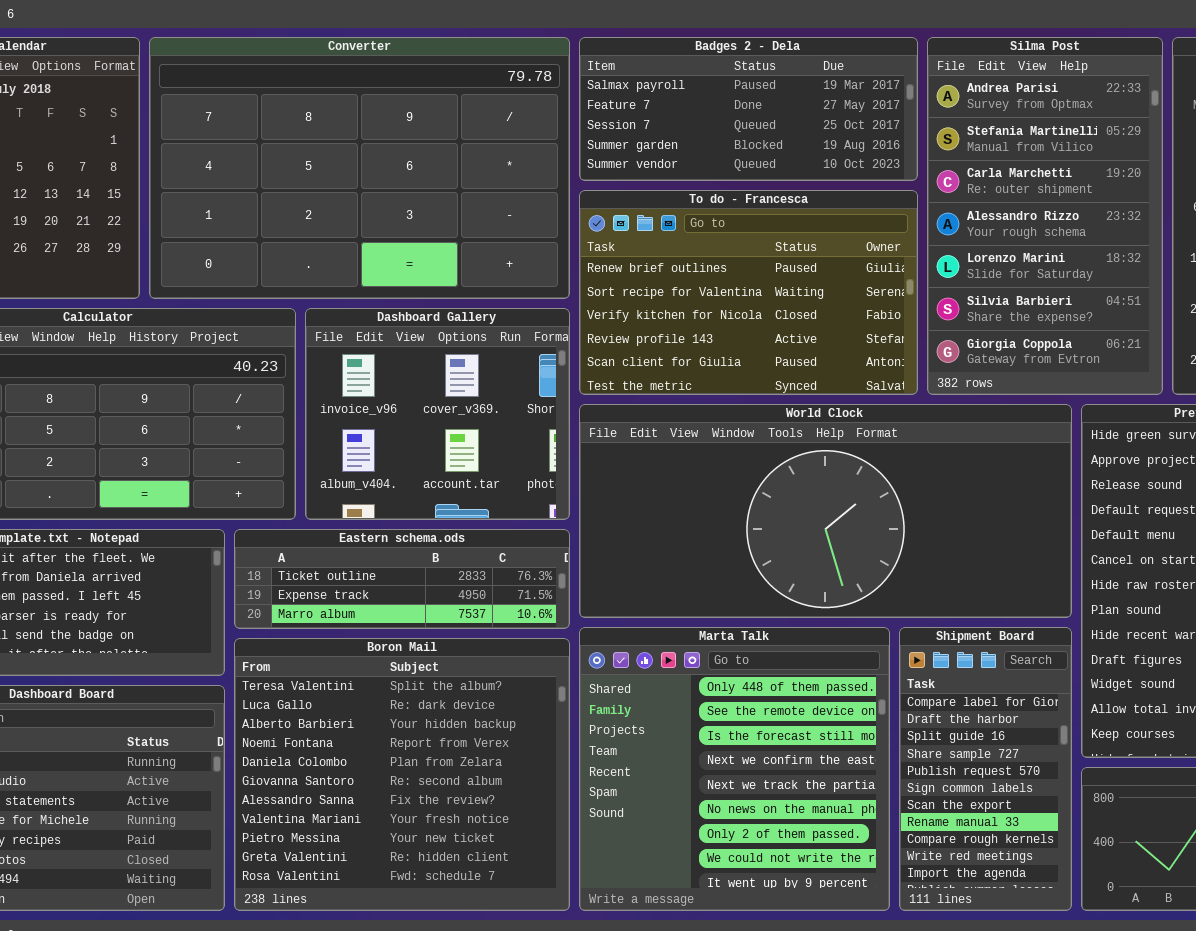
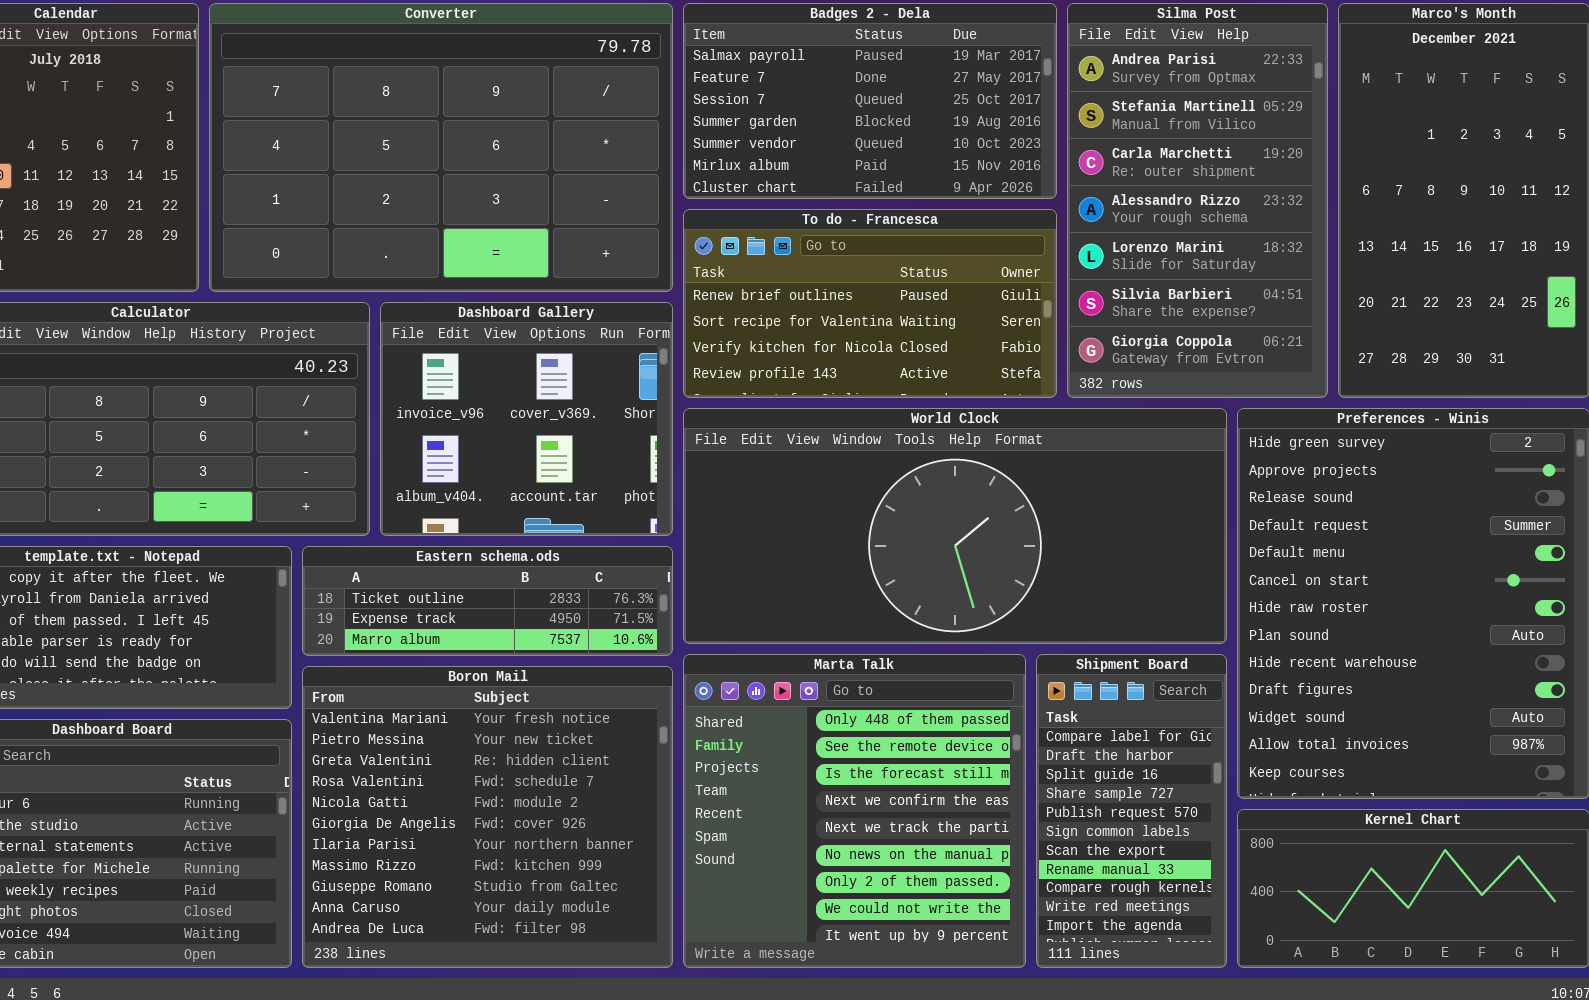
Badges 2 - Dela: [579,37,918,181] -> [683,3,1057,199], resized
To do - Francesca: [579,190,918,395] -> [683,209,1057,398], resized
Boron Mail: [234,638,570,911] -> [302,666,673,968], scrolled down 7 rows

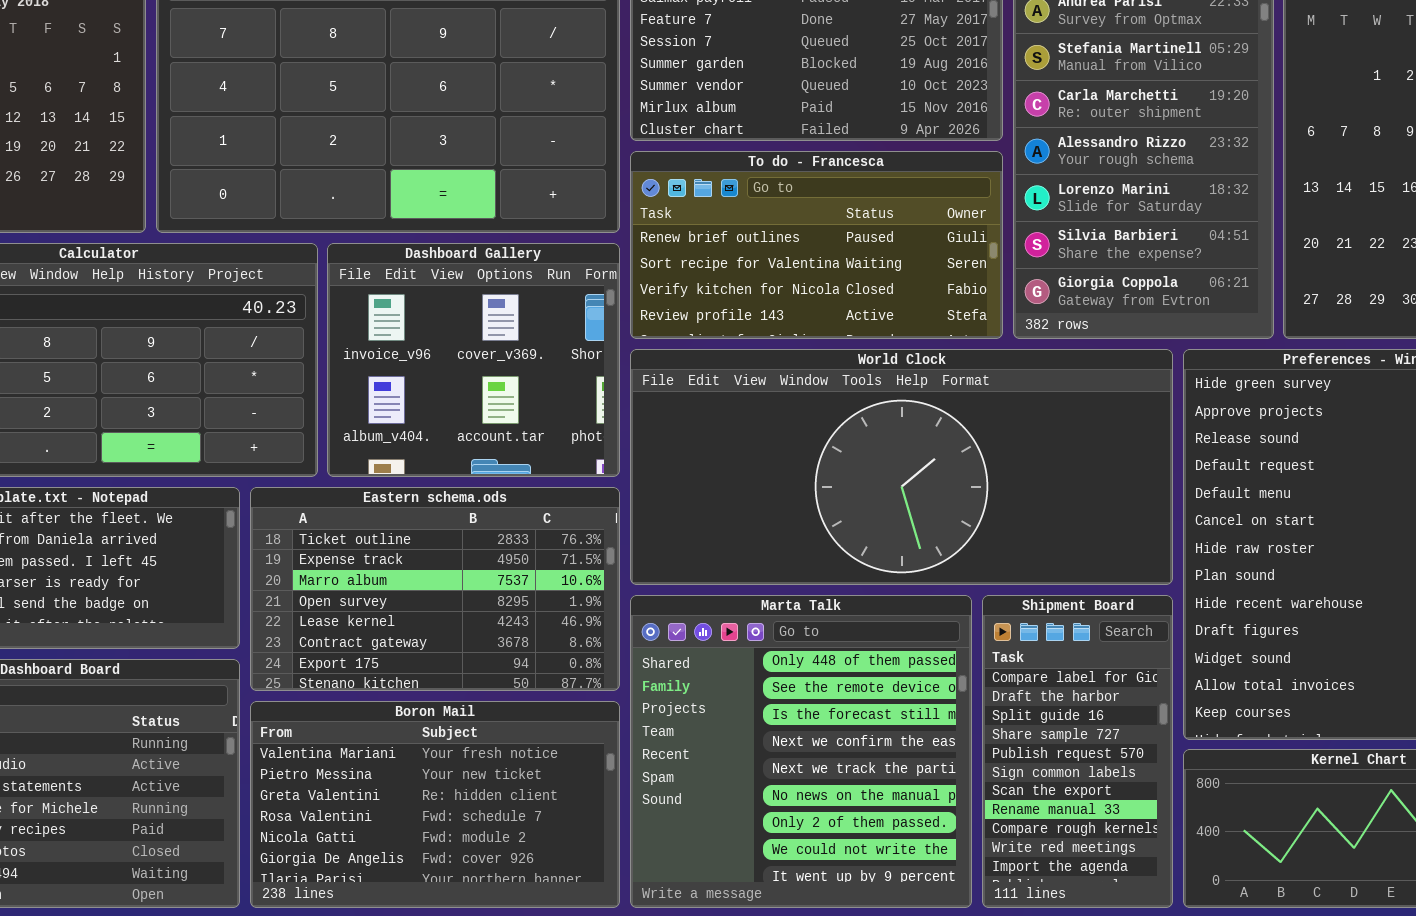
Eastern schema.ods: [302,546,673,656] -> [250,487,620,691], resized
Boron Mail: [302,666,673,968] -> [250,701,620,908], resized

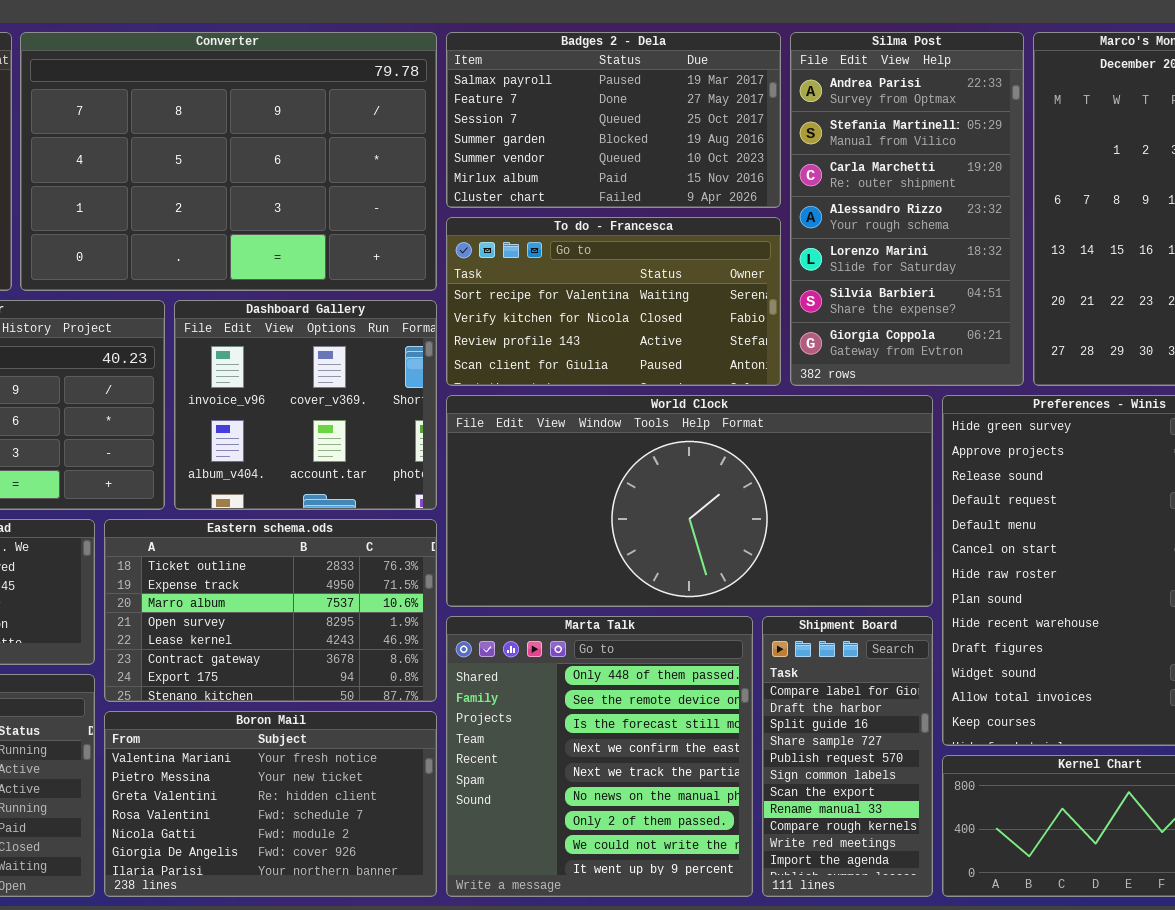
To do - Francesca: [630,151,1003,339] -> [446,217,781,386], scrolled down 1 row

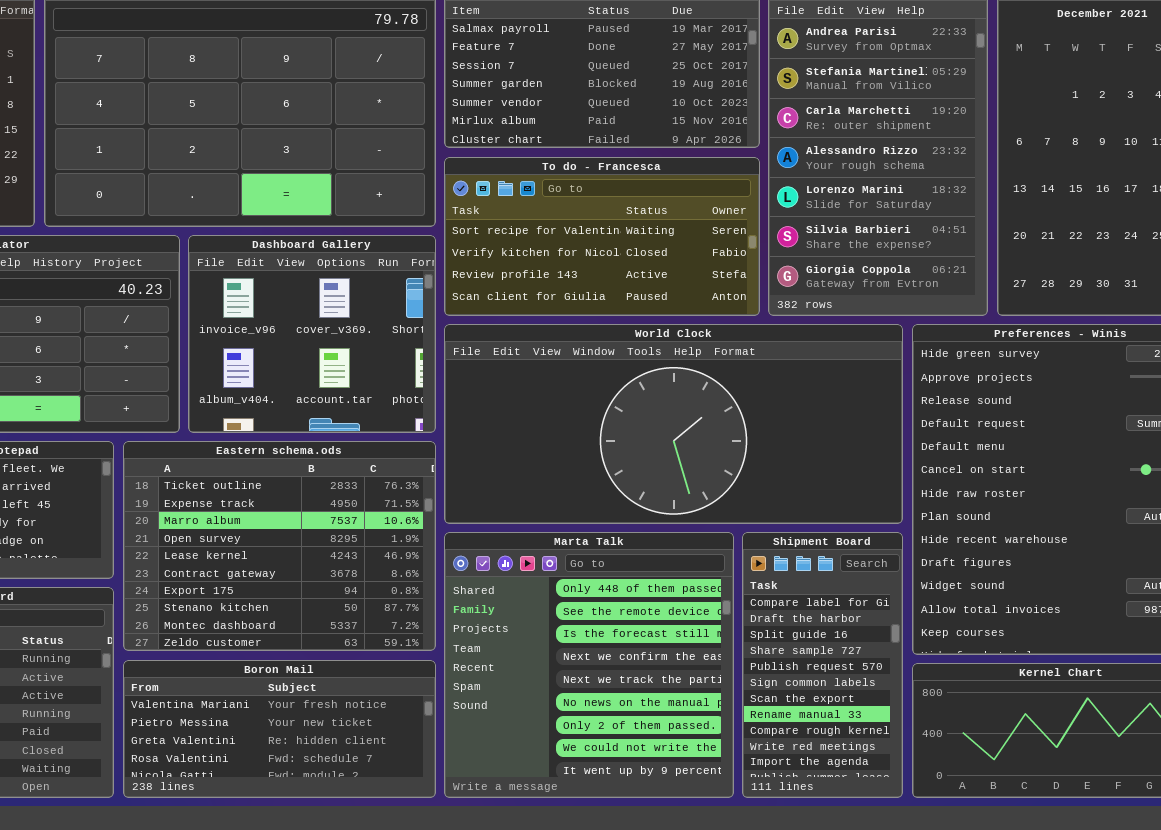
Eastern schema.ods: [104,519,437,702] -> [123,441,436,651], resized
Boron Mail: [104,711,437,897] -> [123,660,436,798], resized

